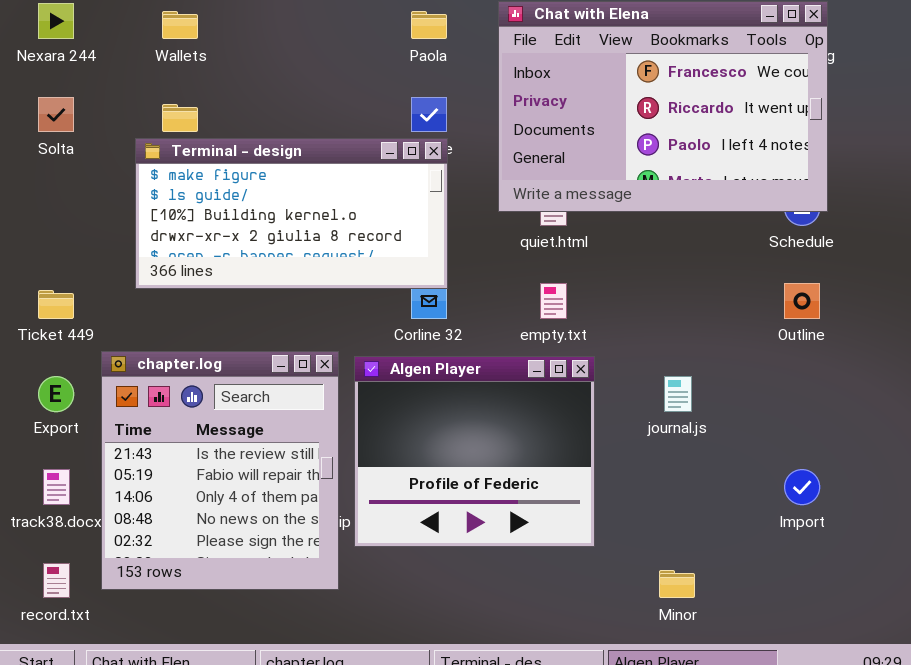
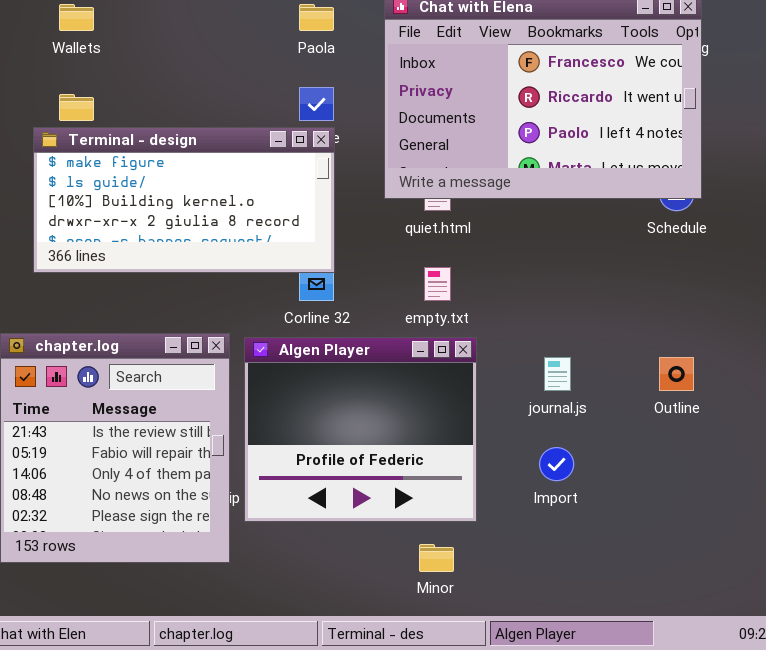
Outline: [784,283,820,319] -> [659,357,694,391], moved
Import: [784,469,820,505] -> [539,447,574,481], moved
Minor: [659,570,695,598] -> [419,544,454,572], moved

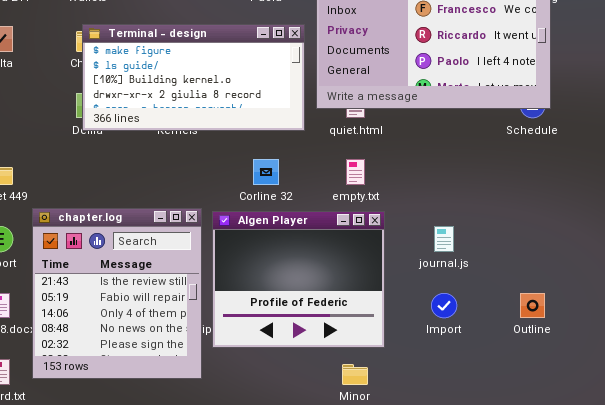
Terminal - design: [33,127,335,273] -> [82,24,305,131], moved
Outline: [659,357,694,391] -> [520,293,545,318], moved

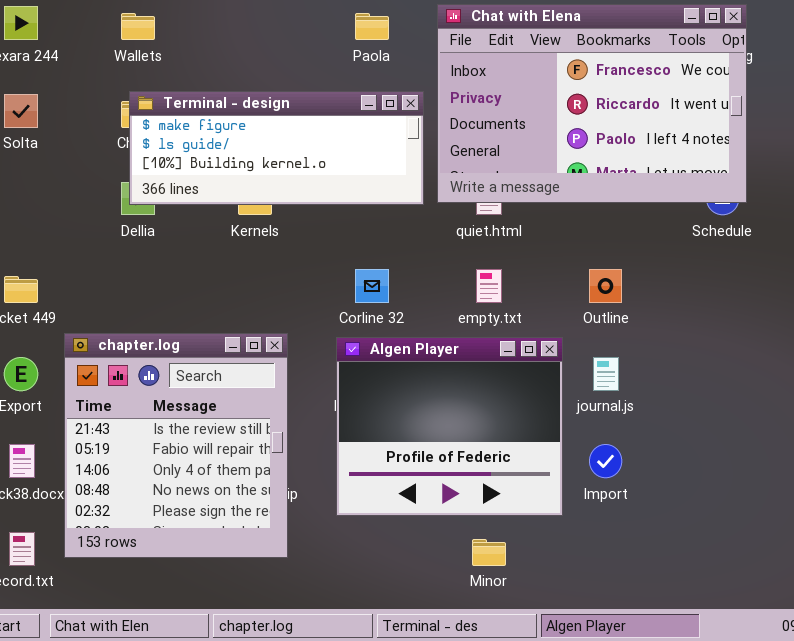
Terminal - design: [82,24,305,131] -> [129,91,424,205], resized
Algen Player: [212,211,385,348] -> [336,337,563,516], moved
Outline: [520,293,545,318] -> [589,269,622,303], moved

